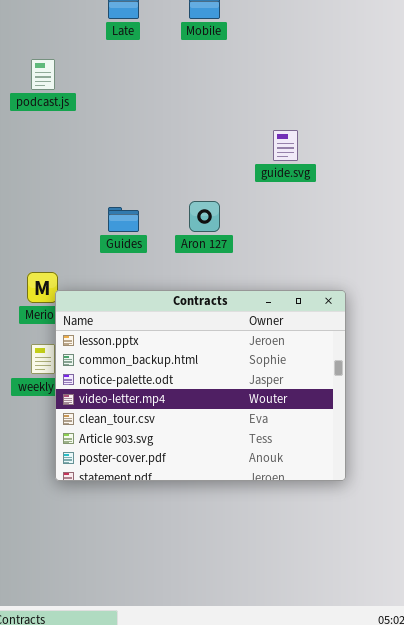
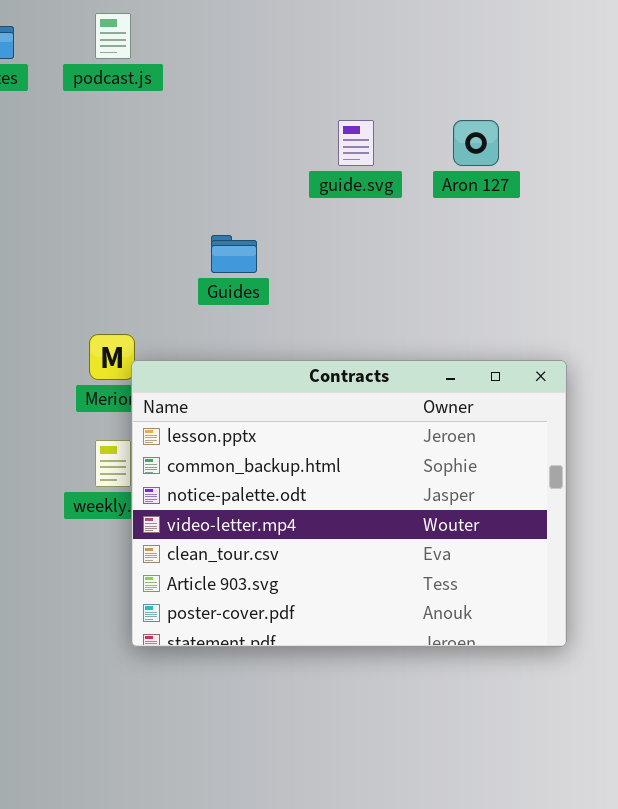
guide.svg: [273,130,298,161] -> [338,120,374,166], moved
Aron 127: [189,201,220,232] -> [453,120,499,166], moved

